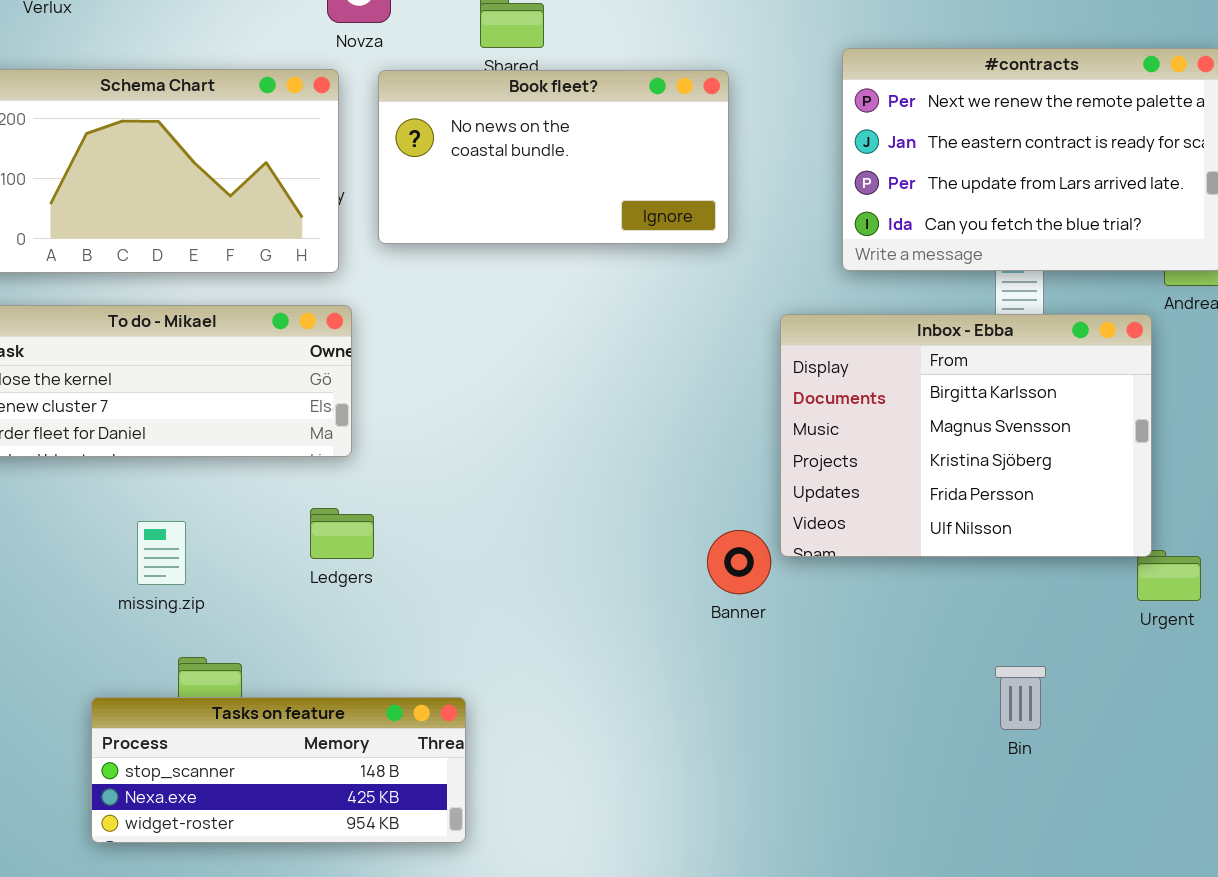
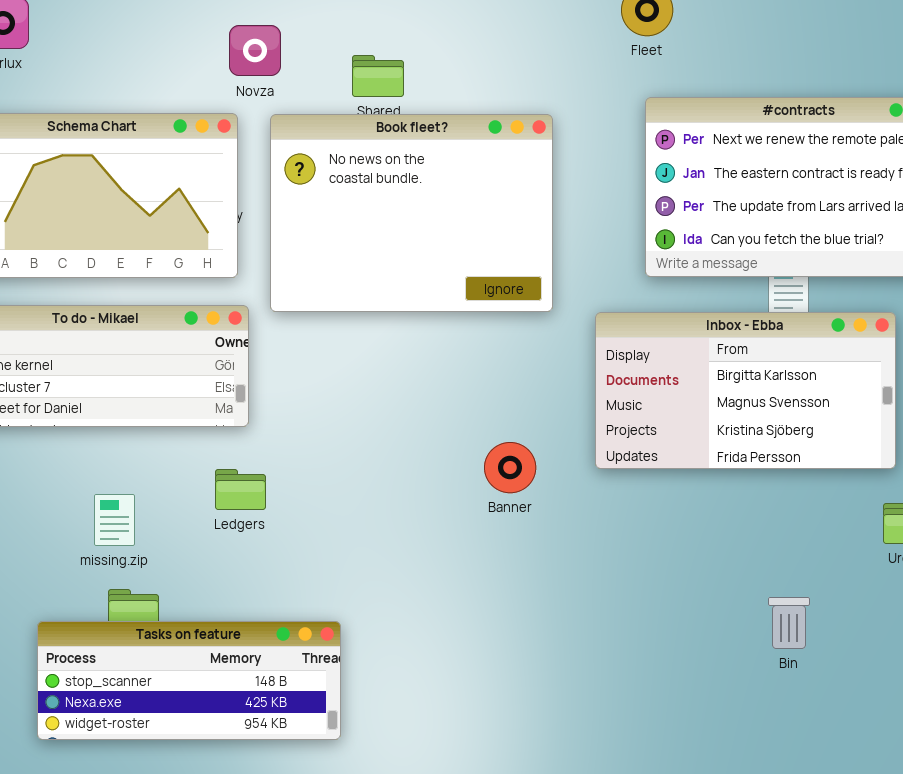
Book fleet?: [378,70,729,244] -> [270,114,553,312], resized
Inbox - Ebba: [780,314,1152,557] -> [595,312,896,469], resized
missing.zip: [137,521,186,585] -> [94,494,135,546], moved
Banner: [707,530,771,594] -> [484,442,536,493], moved

